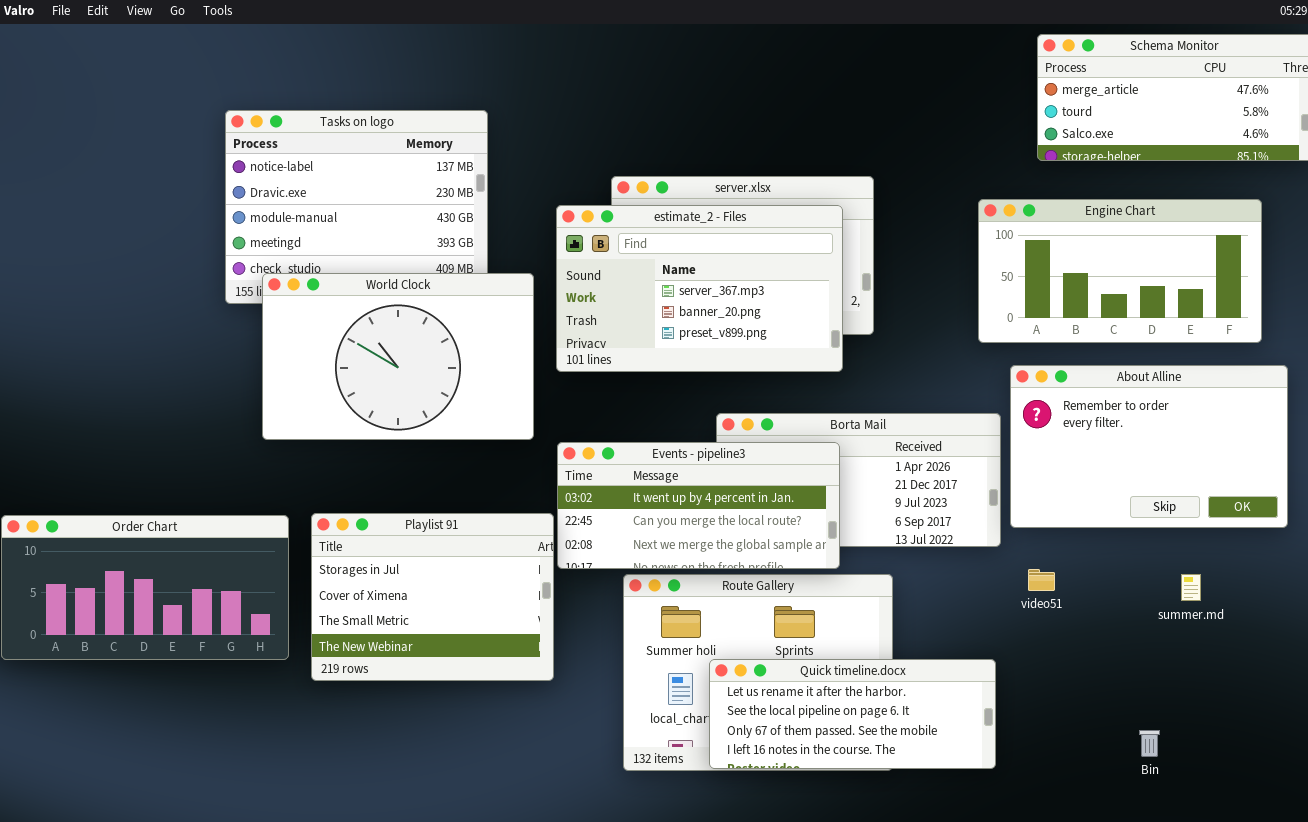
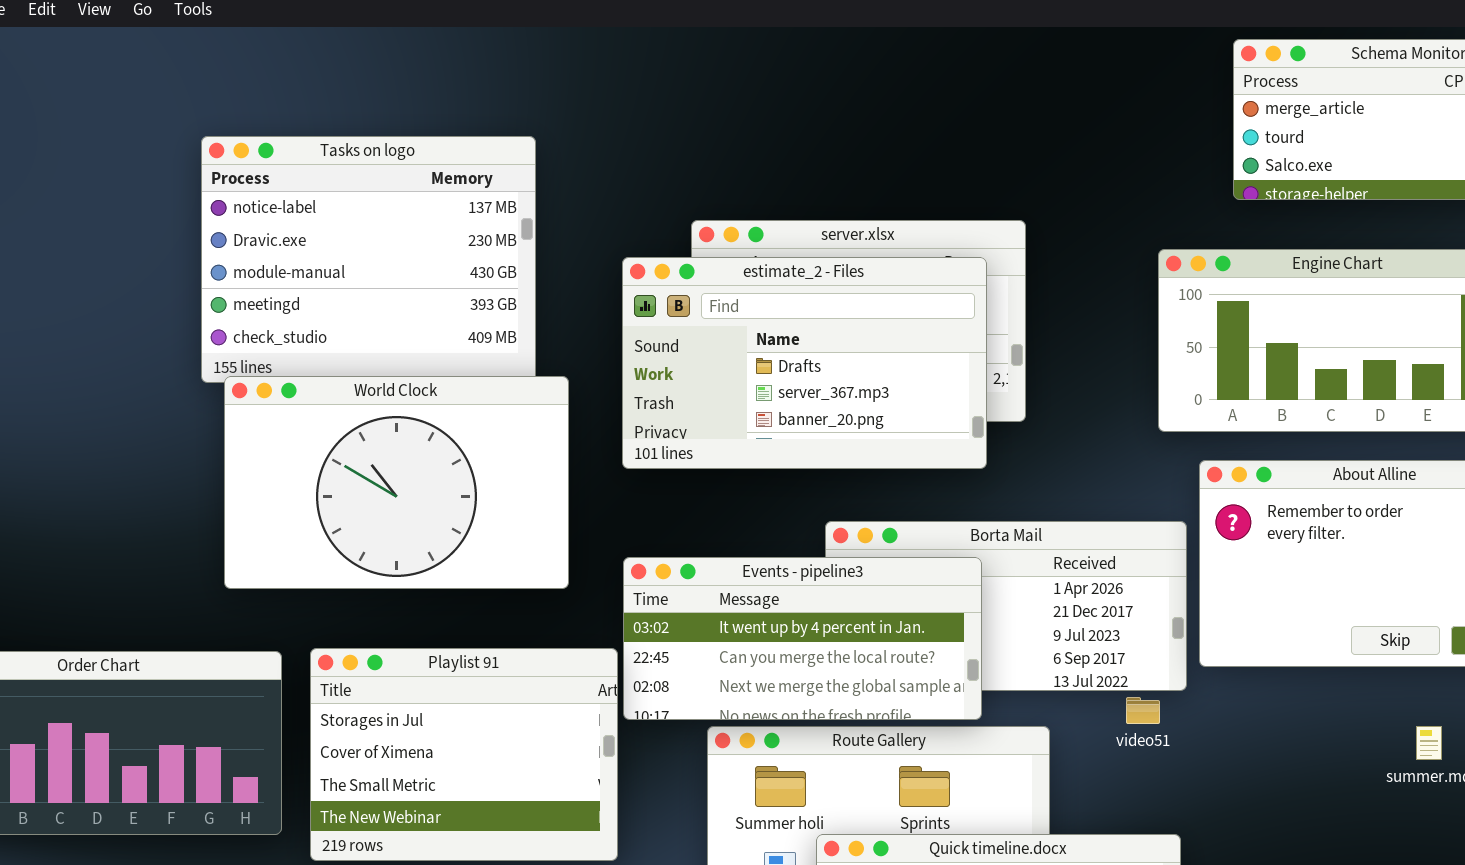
estimate_2 - Files: [556,205,843,372] -> [622,257,987,469], scrolled up 1 row
World Clock: [262,273,534,440] -> [224,376,569,589], moved
video51: [1028,569,1055,591] -> [1126,697,1160,724], moved

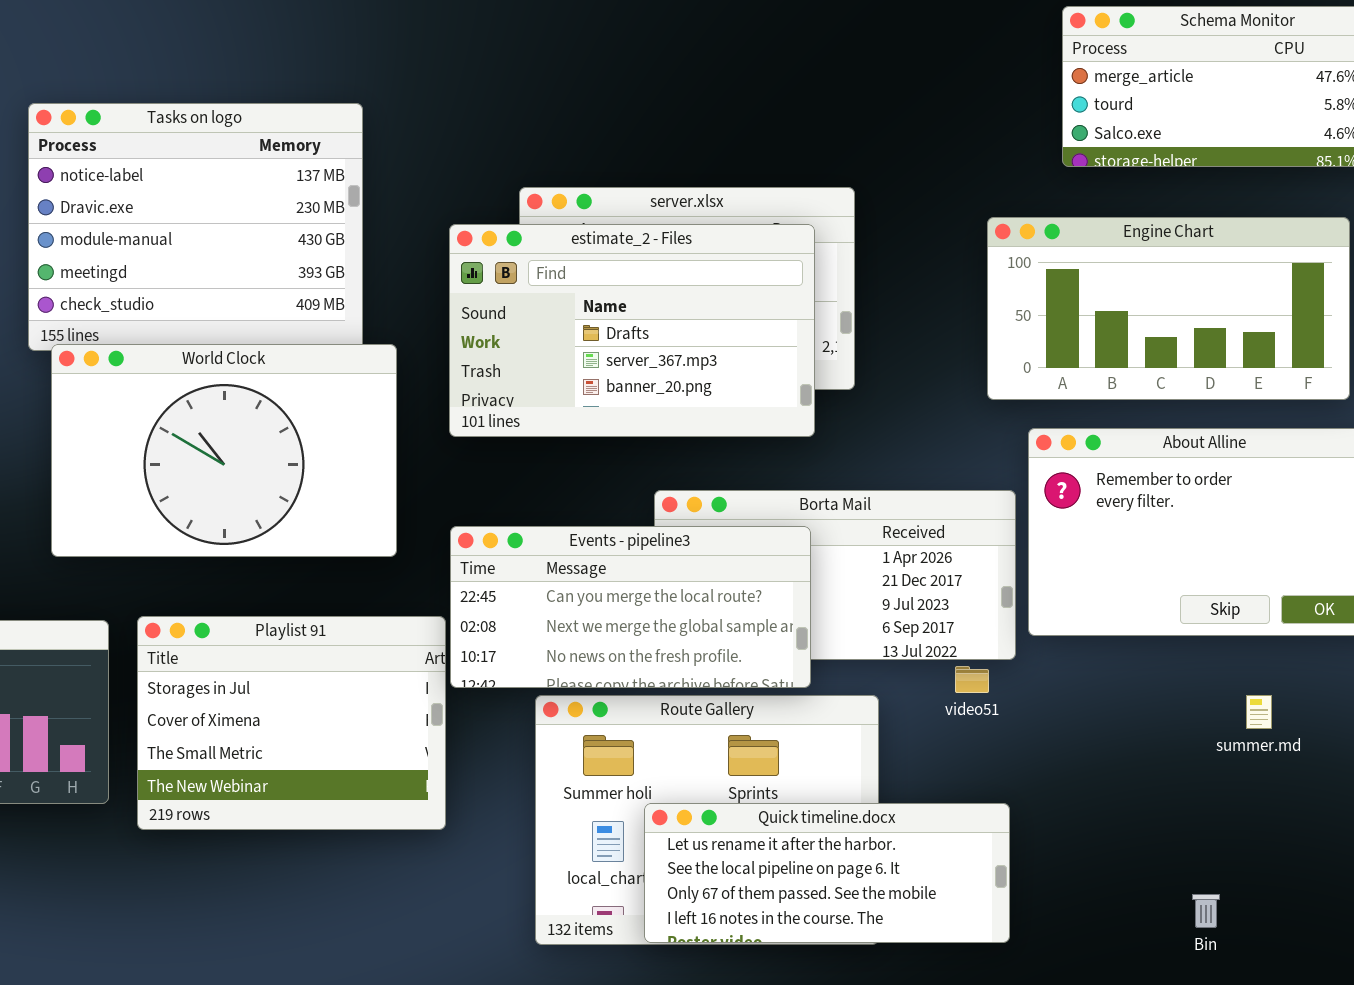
Events - pipeline3: [623,557,982,720] -> [450,526,811,688], scrolled down 1 row

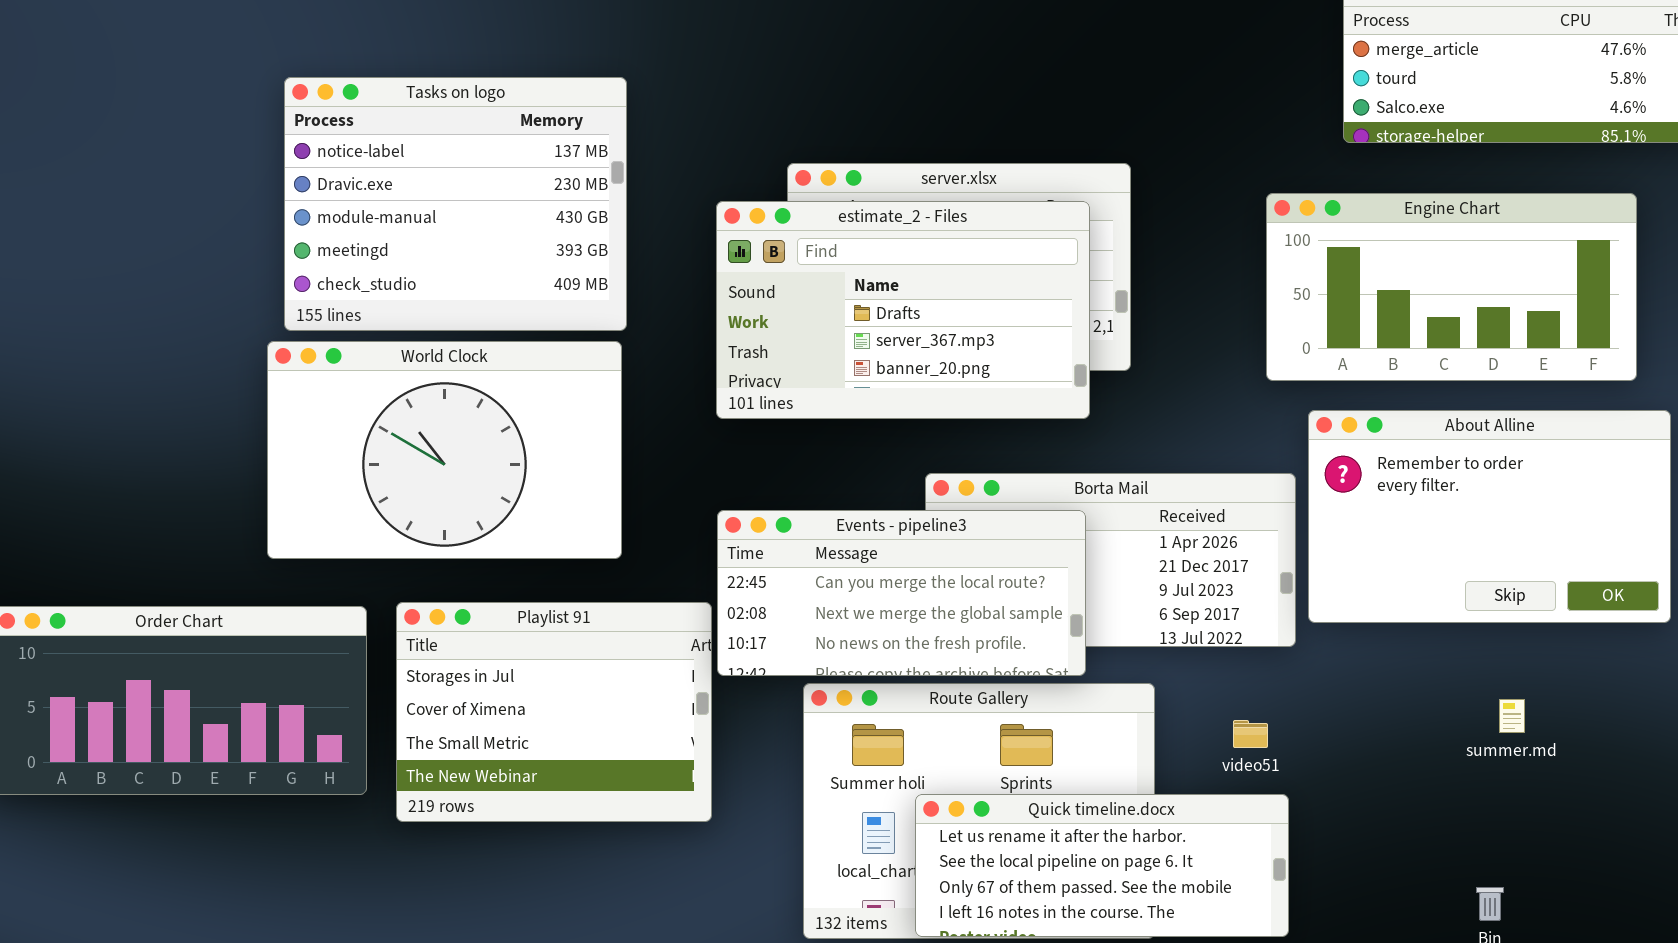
World Clock: [51,344,397,557] -> [267,341,622,559], moved
video51: [955,666,989,693] -> [1233,720,1268,748], moved
summer.md: [1246,695,1272,729] -> [1499,699,1525,733], moved

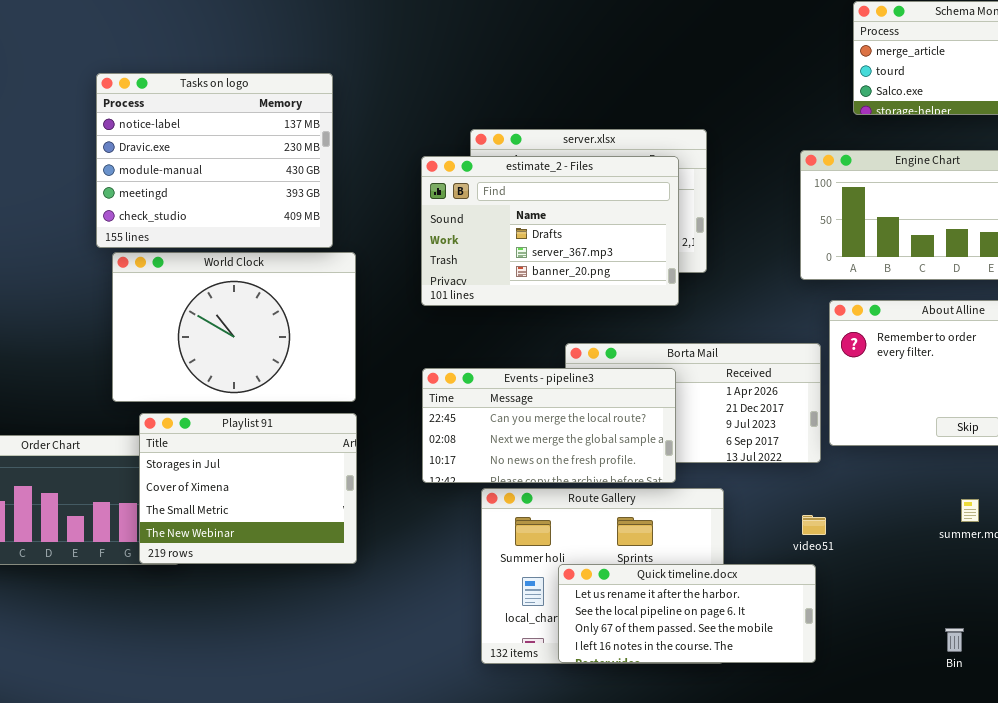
Tasks on logo: [284,77,627,331] -> [96,73,333,248], moved
Playlist 91: [396,602,712,822] -> [139,413,357,564], moved
video51: [1233,720,1268,748] -> [802,515,826,535], moved

